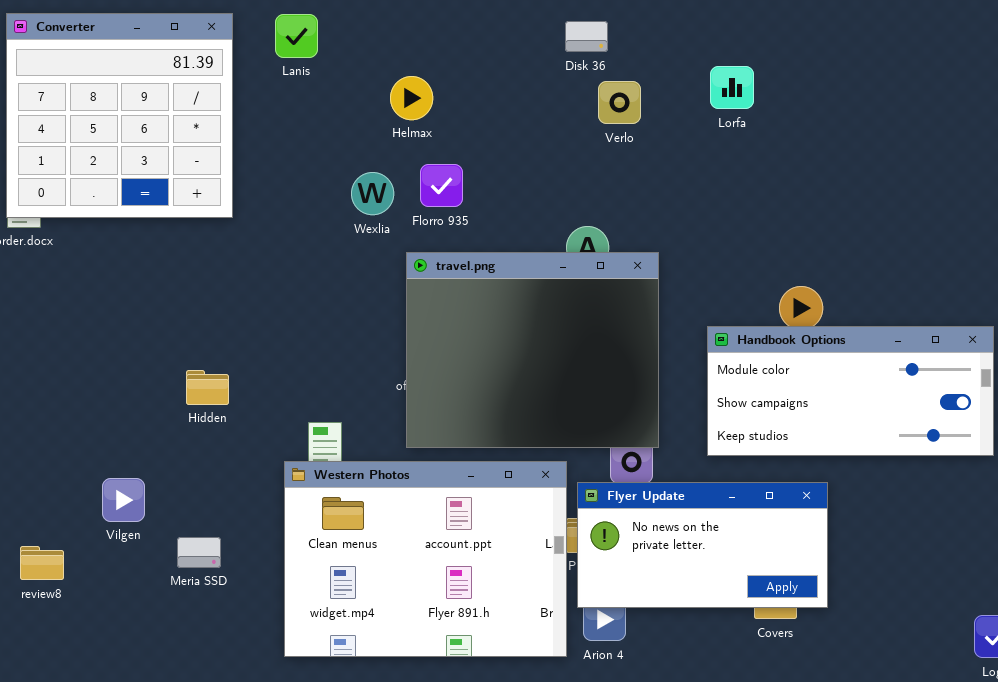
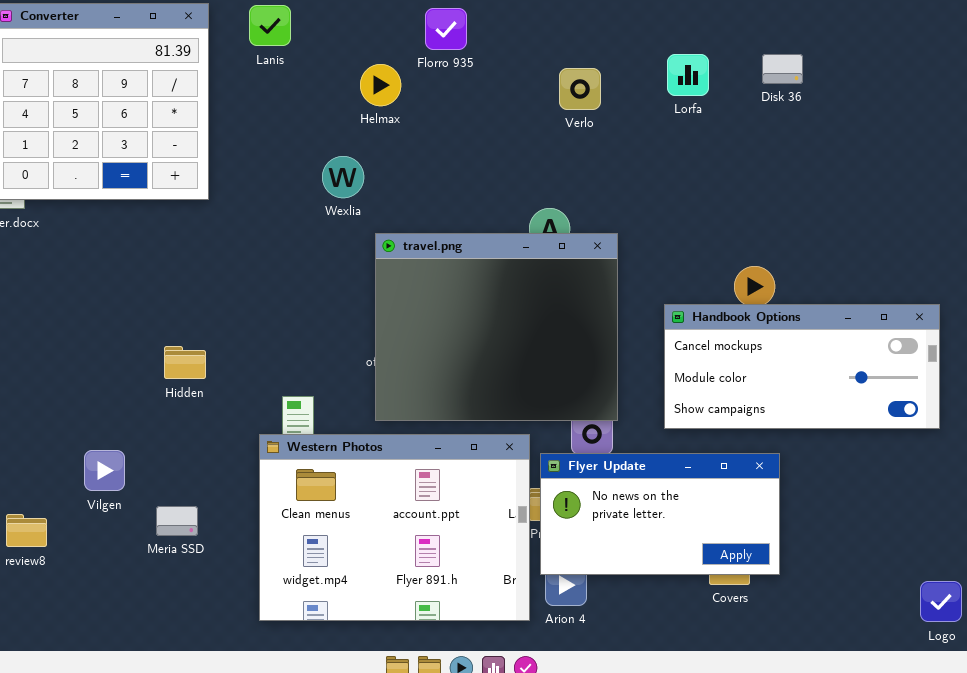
Disk 36: [565,21,608,52] -> [762,54,803,84], moved
Florro 935: [420,164,463,207] -> [425,8,467,50], moved
Handbook Options: [707,326,994,456] -> [664,304,940,429], scrolled up 1 row

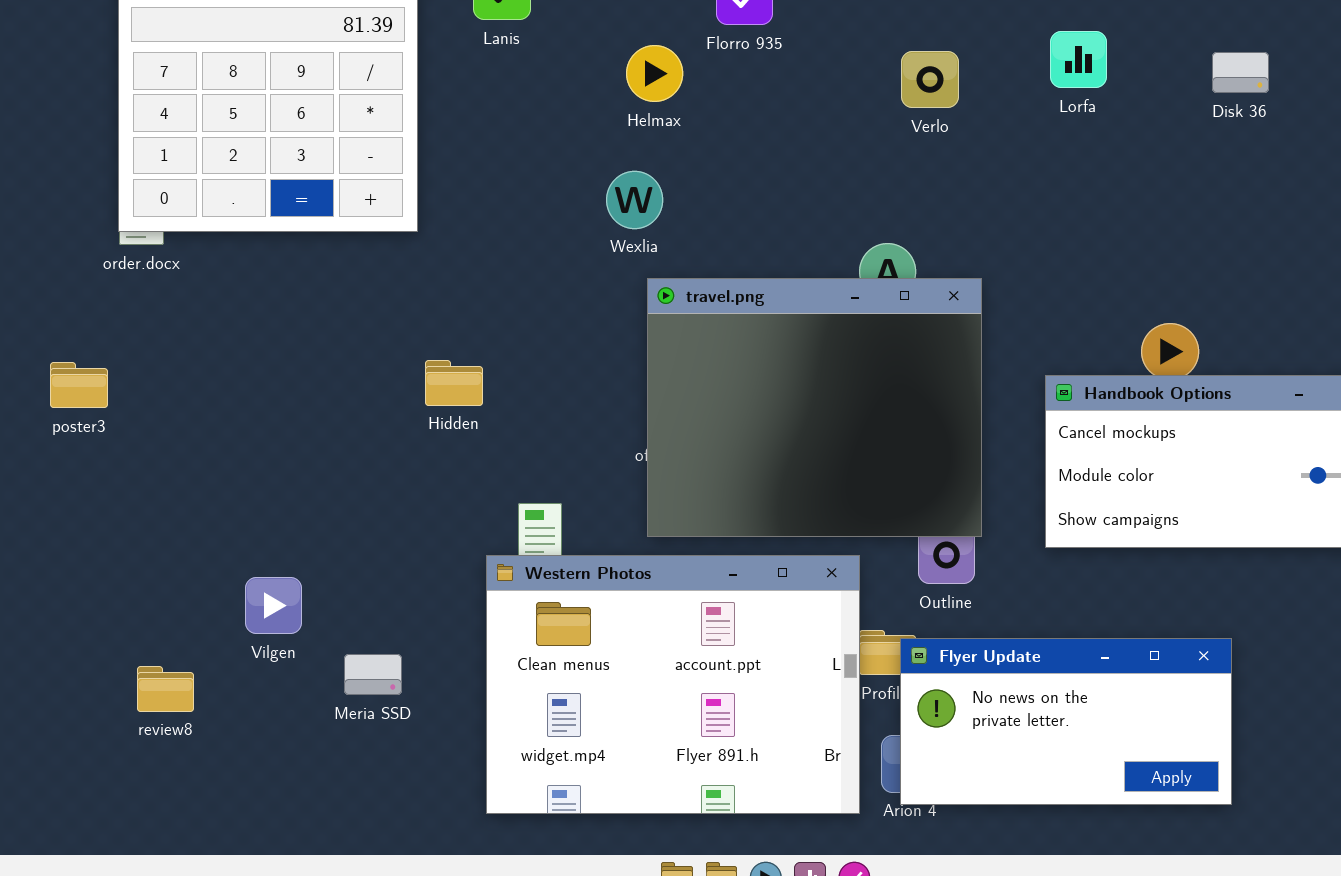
Disk 36: [762,54,803,84] -> [1212,52,1269,93], moved
Wexlia: [322,156,364,198] -> [606,171,663,229], moved
Hidden: [164,346,206,379] -> [425,360,483,406], moved
Flyer Update: [540,453,780,575] -> [900,638,1232,805], moved

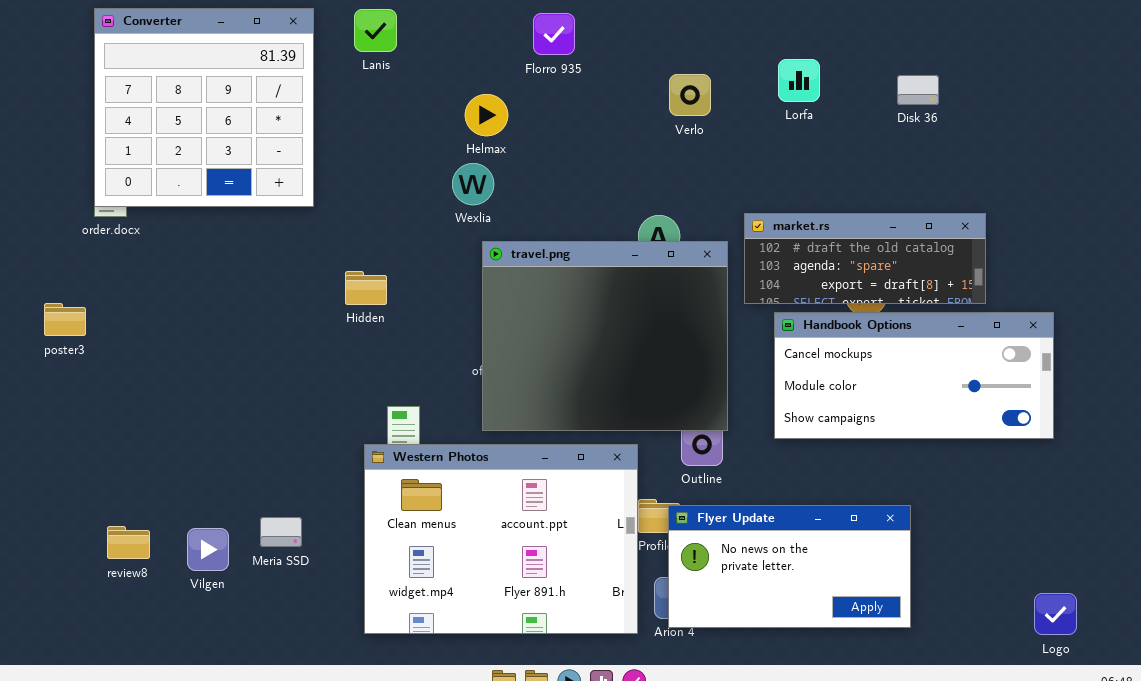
Helmax: [626,45,683,102] -> [465,94,508,136], moved
market.rs: none -> [744,213,986,304], opened
Hidden: [425,360,483,406] -> [345,271,387,305], moved
Vilgen: [245,577,302,634] -> [187,528,229,571], moved

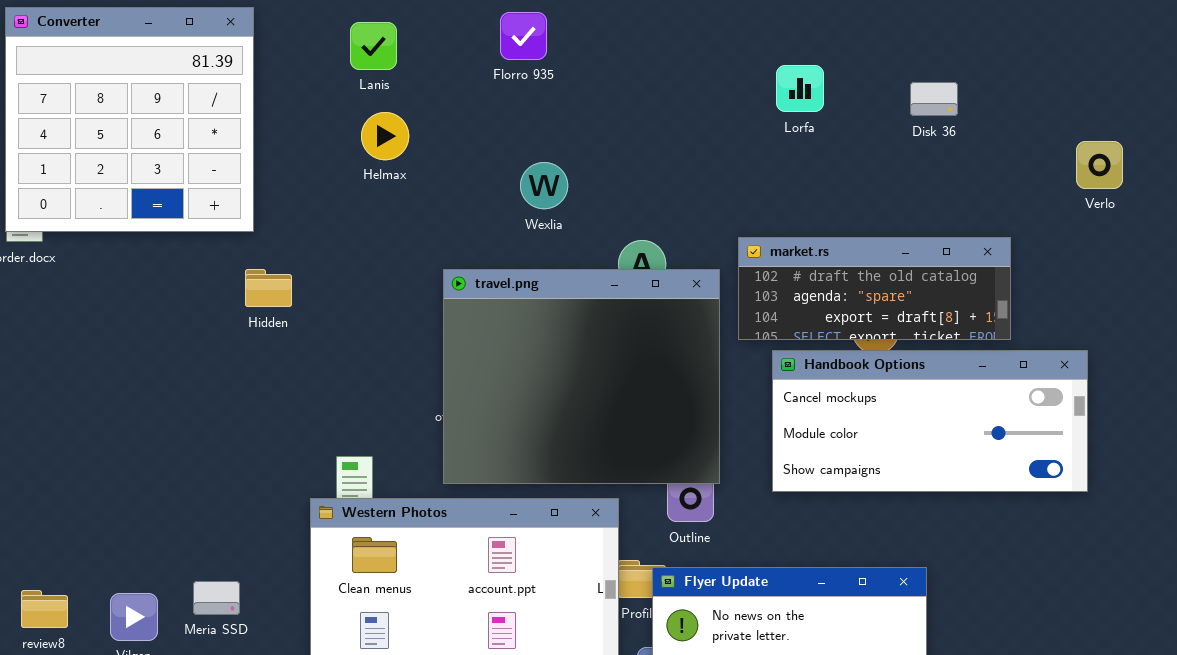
Lanis: [354,9,397,52] -> [350,22,397,70], moved
Verlo: [669,74,711,116] -> [1076,141,1123,189], moved
Helmax: [465,94,508,136] -> [361,112,409,160], moved
Wexlia: [452,163,494,205] -> [520,162,568,209], moved
Hidden: [345,271,387,305] -> [245,269,292,307], moved

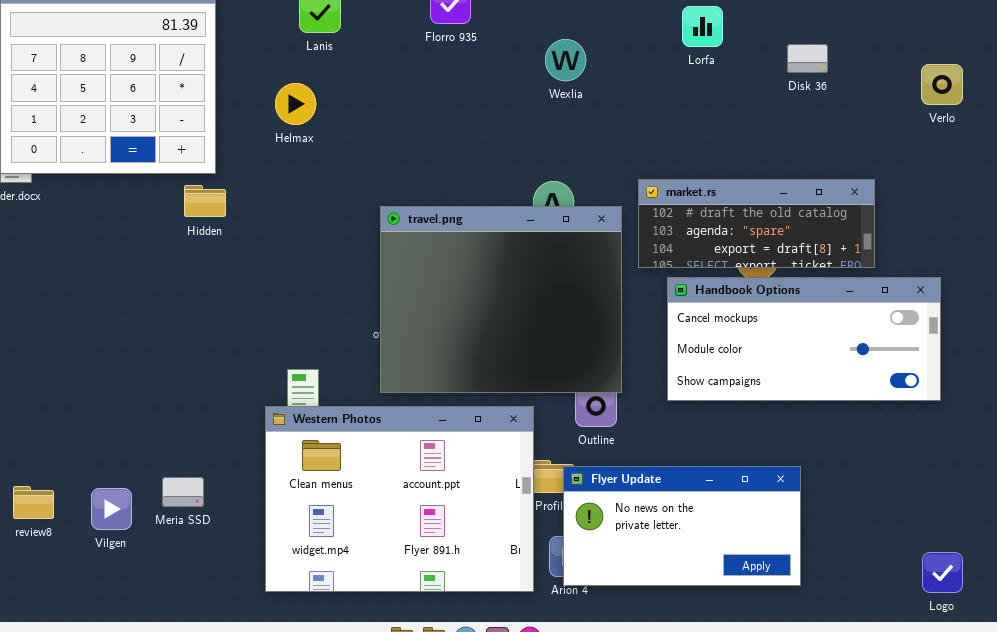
Lorfa: [776,65,824,112] -> [682,6,723,47], moved
Helmax: [361,112,409,160] -> [275,83,316,125], moved
Verlo: [1076,141,1123,189] -> [921,64,963,105], moved
Wexlia: [520,162,568,209] -> [545,39,586,81], moved
Hidden: [245,269,292,307] -> [184,185,226,217], moved

